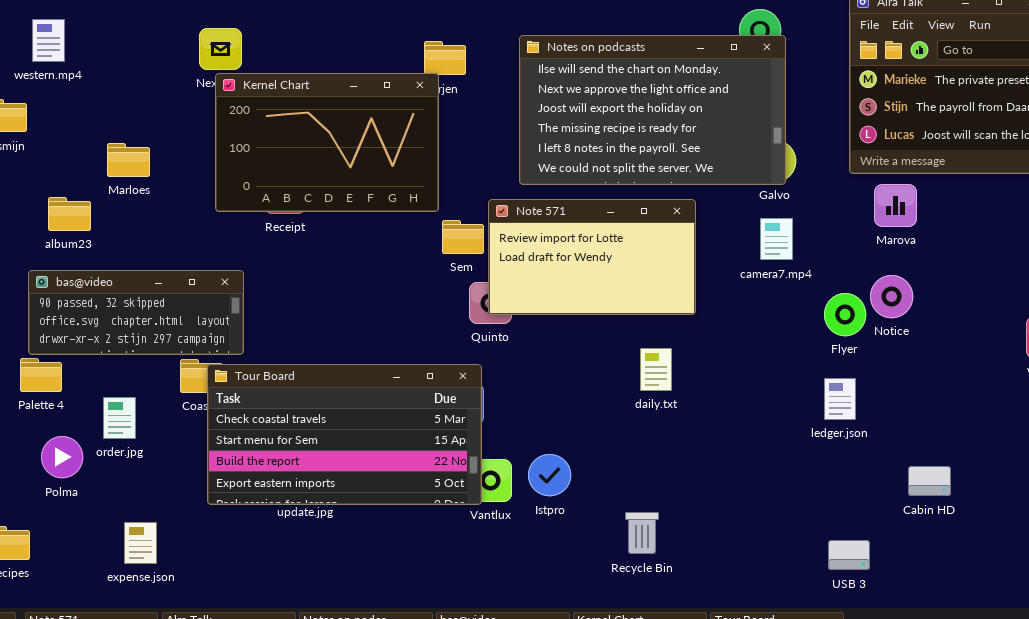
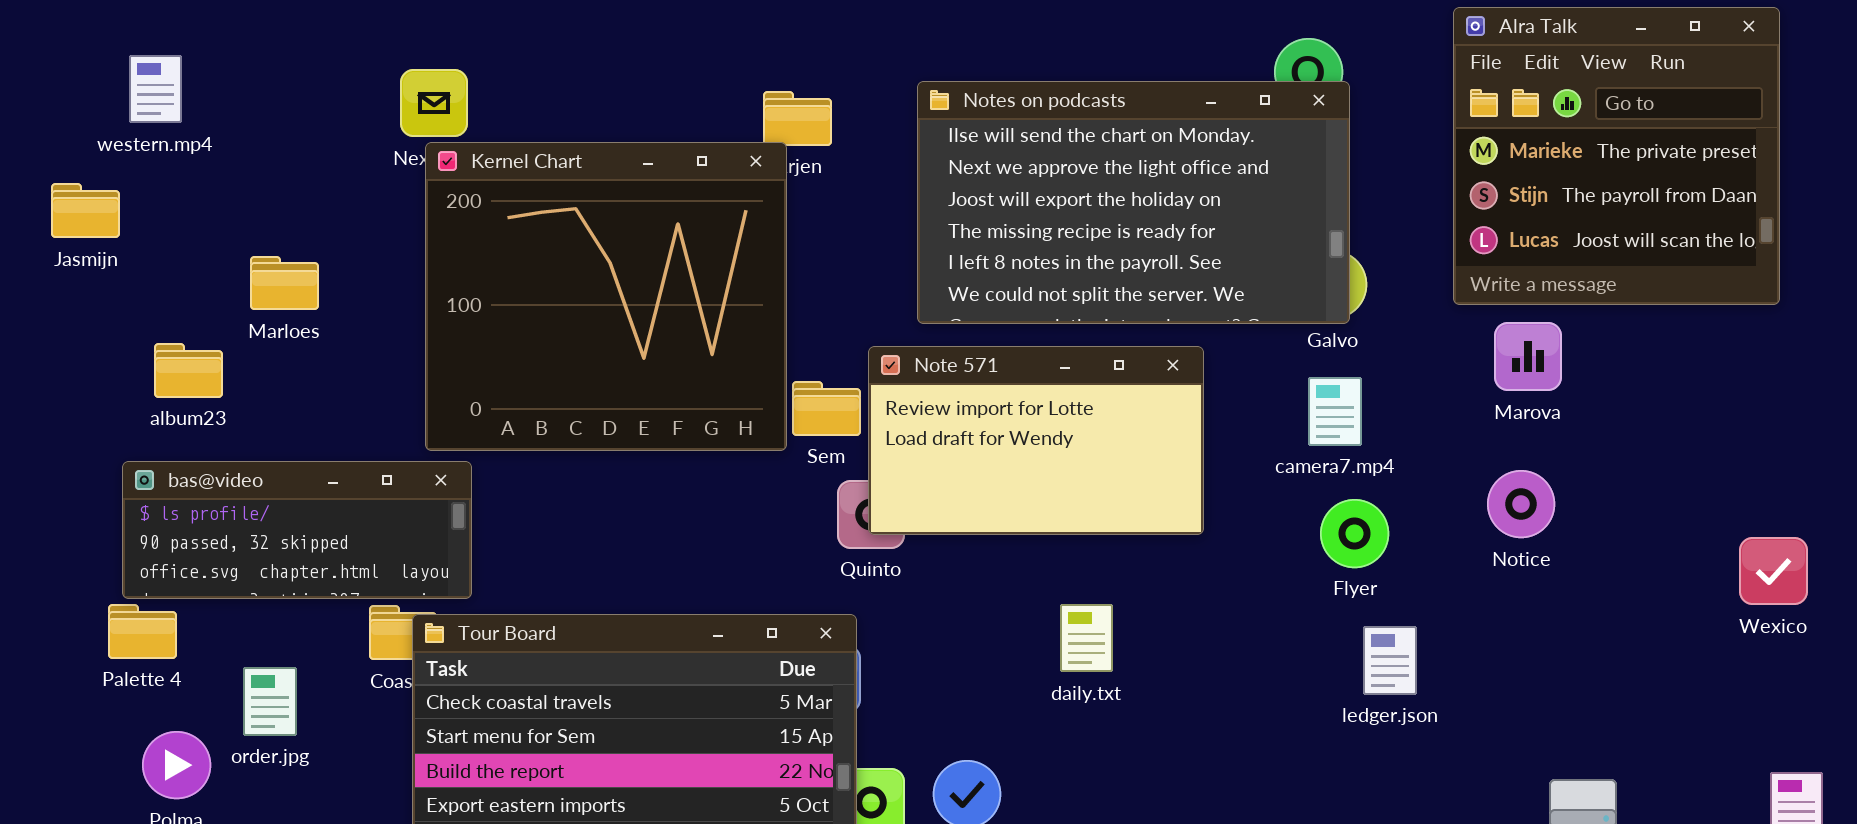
Kernel Chart: [215,73,439,212] -> [425,142,787,451], resized
bas@video: [28,270,244,355] -> [122,461,472,599], scrolled up 1 row
Flyer: [824,293,866,336] -> [1320,499,1389,568], moved
daily.txt: [640,348,672,391] -> [1060,604,1113,672], moved
ledger.json: [824,378,856,420] -> [1363,626,1417,695], moved

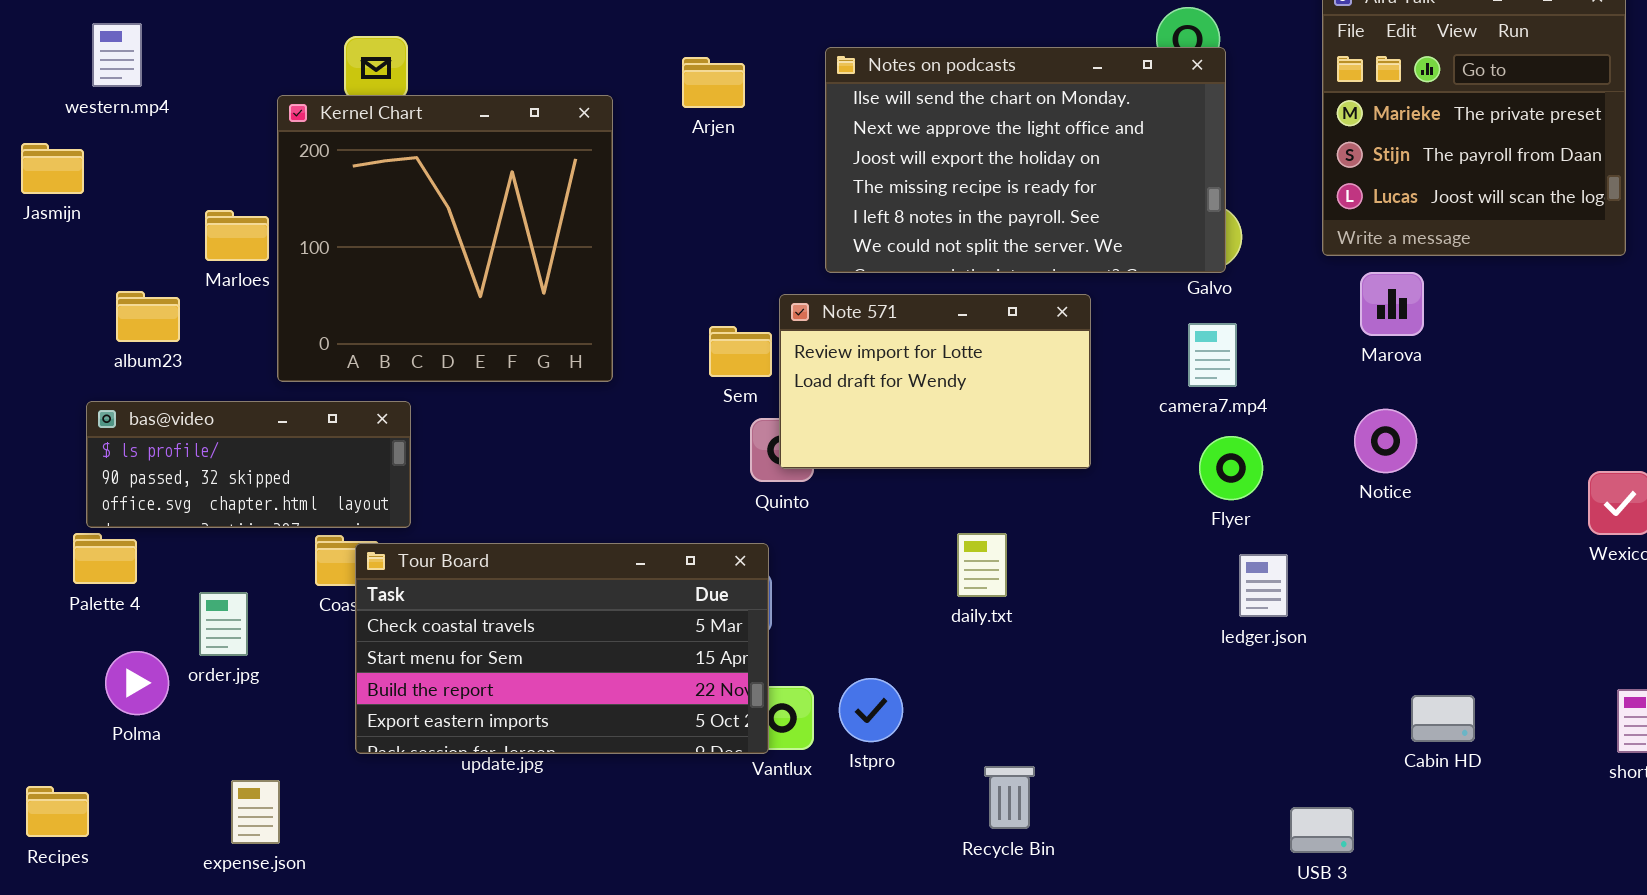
Kernel Chart: [425,142,787,451] -> [277,95,613,382], moved

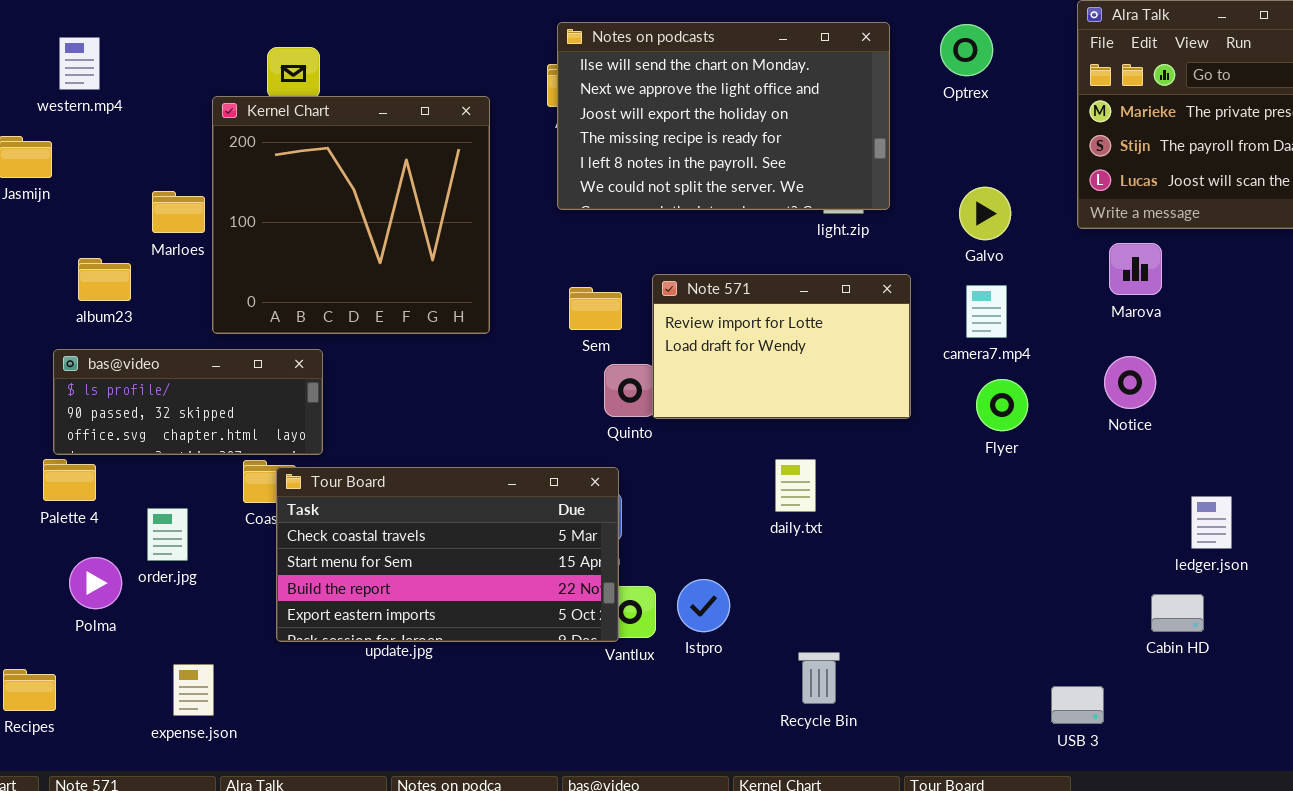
Notes on podcasts: [825,47,1226,273] -> [557,22,890,210], moved
Note 571: [779,294,1091,469] -> [652,274,911,419], moved
ledger.json: [1239,554,1288,617] -> [1191,496,1232,549], moved

